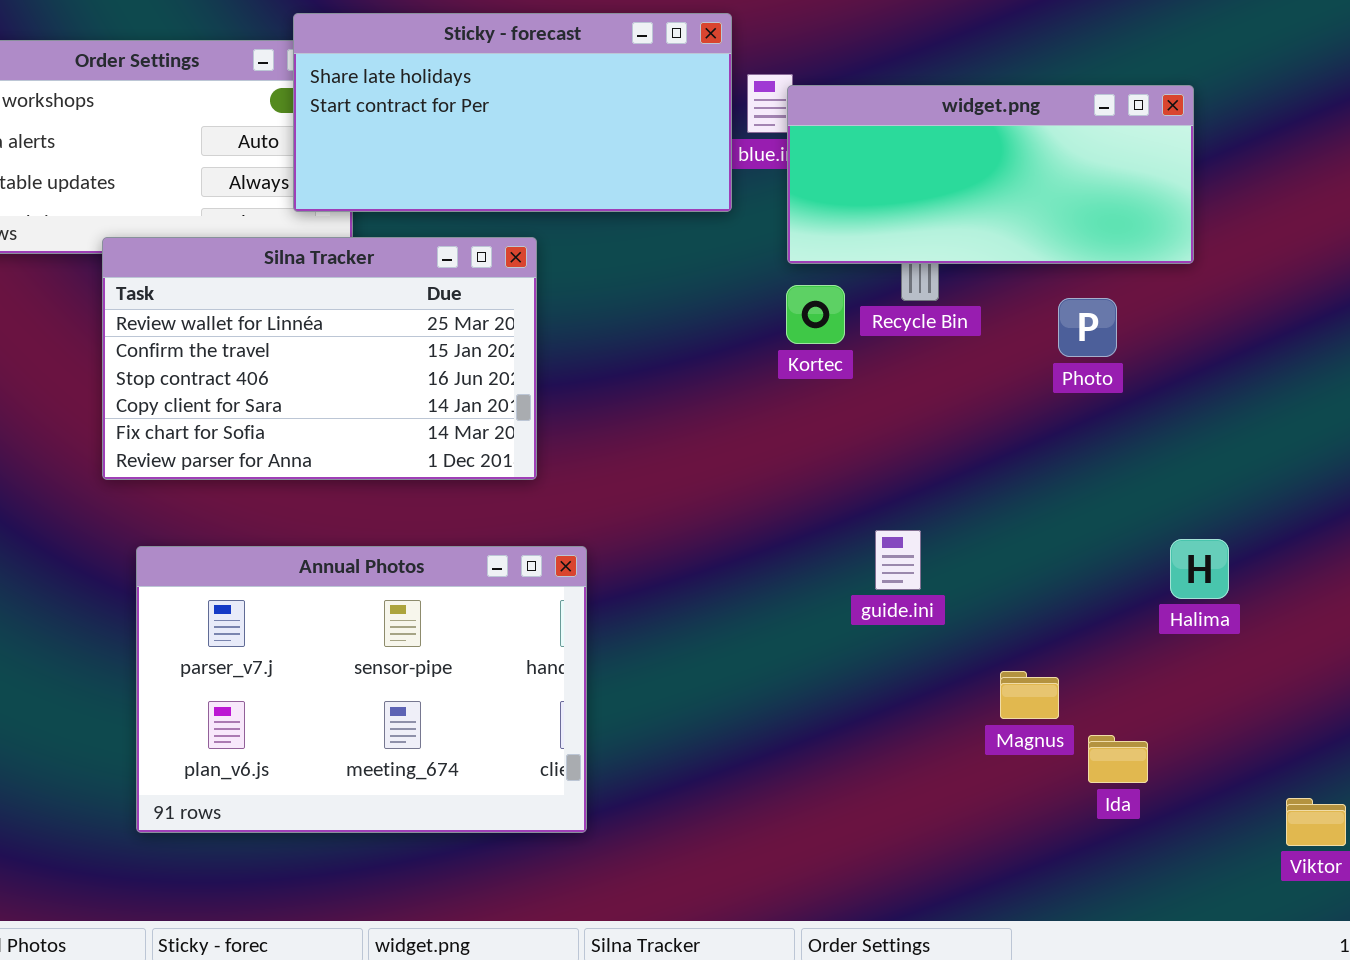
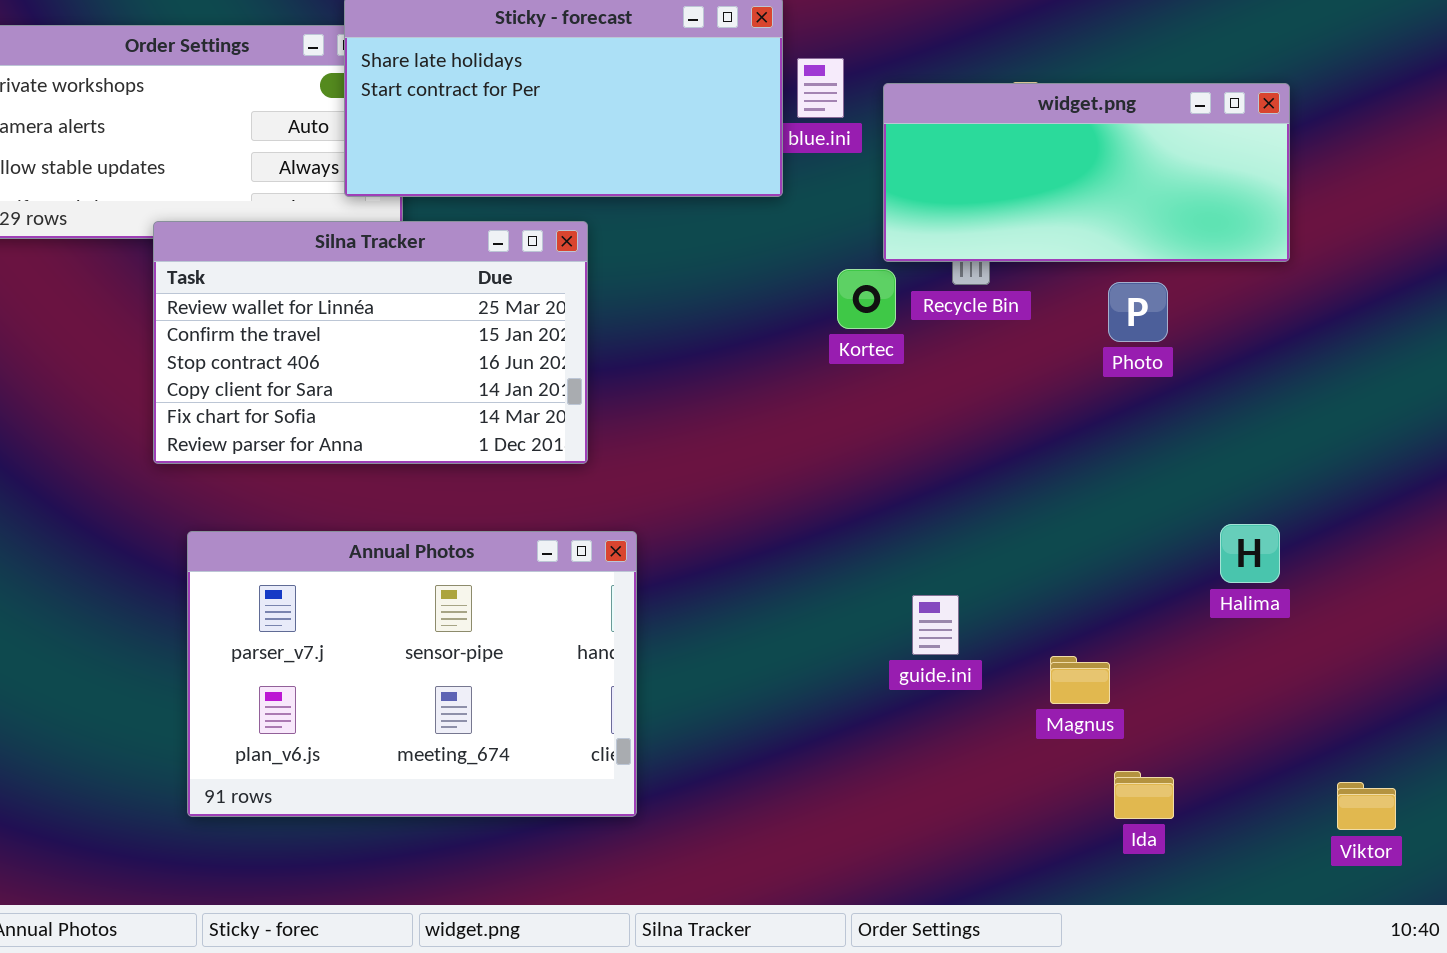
widget.png: [787,85,1194,264] -> [883,83,1290,262], moved
guide.ini: [875,530,921,590] -> [912,595,959,655], moved
Ida: [1088,735,1148,783] -> [1114,771,1174,819], moved

